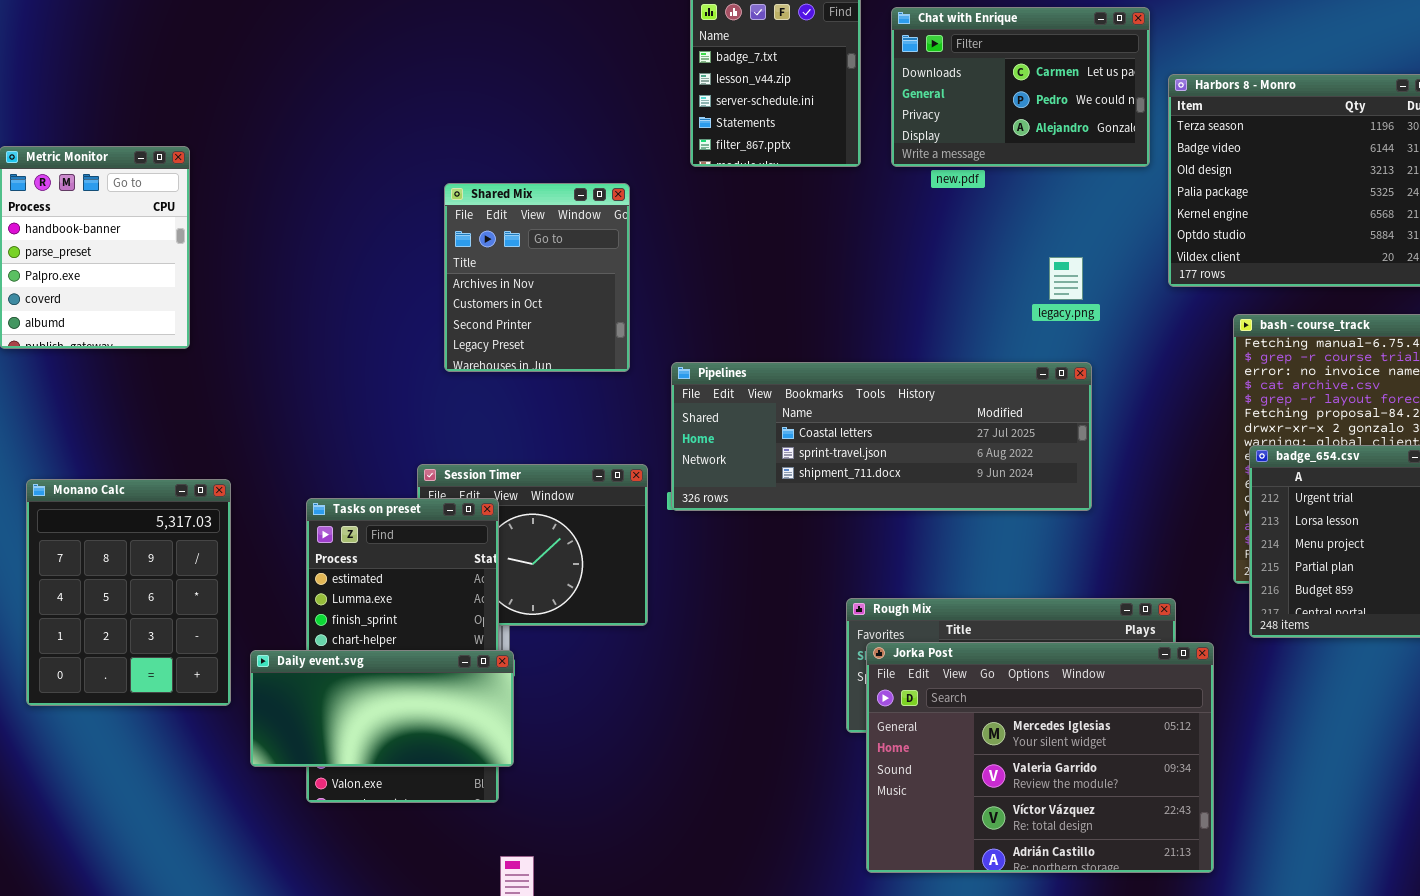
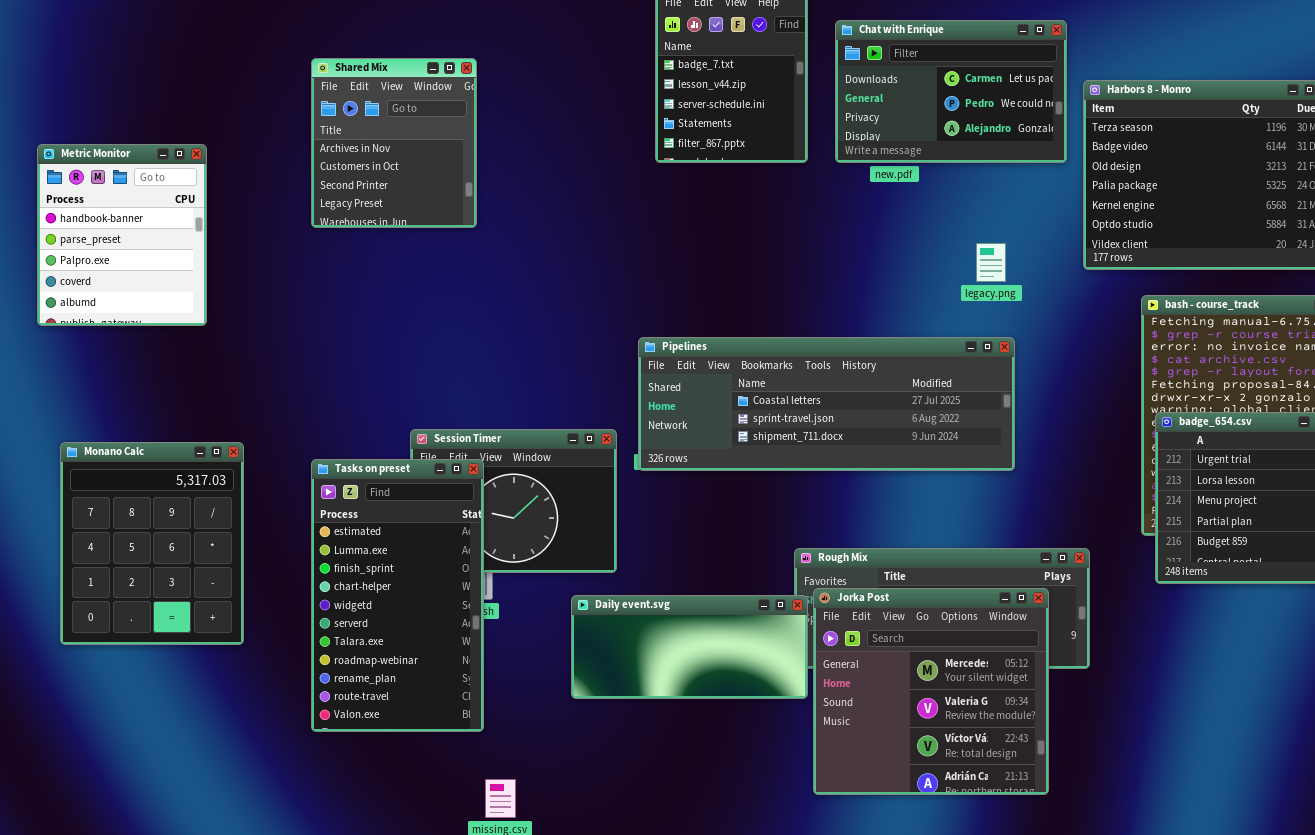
Shared Mix: [444,183,630,372] -> [311,58,477,228], moved
Jorka Post: [866,642,1214,873] -> [813,588,1049,795], resized
Daily event.svg: [250,650,514,767] -> [571,595,808,699], moved

